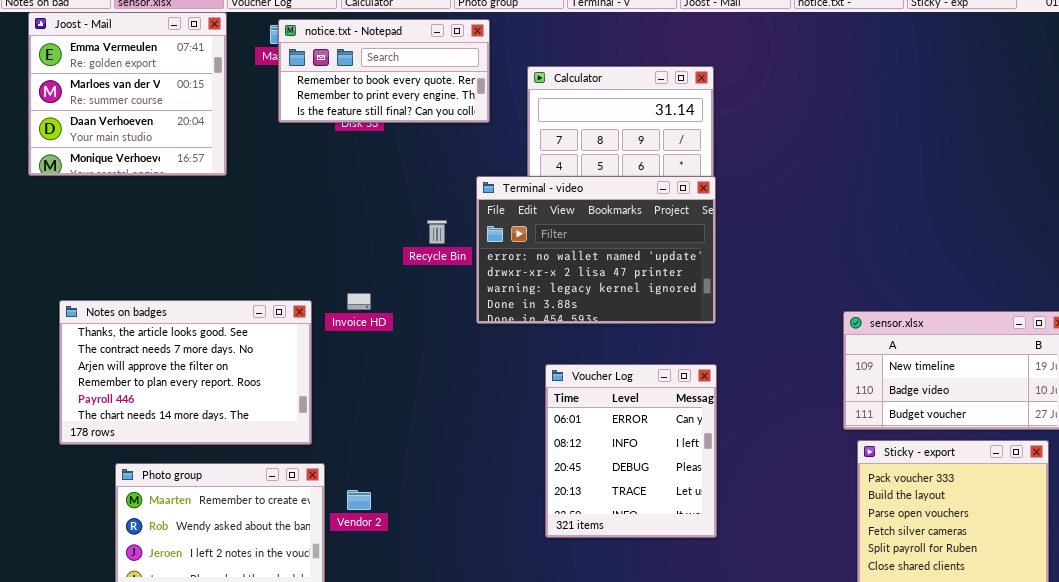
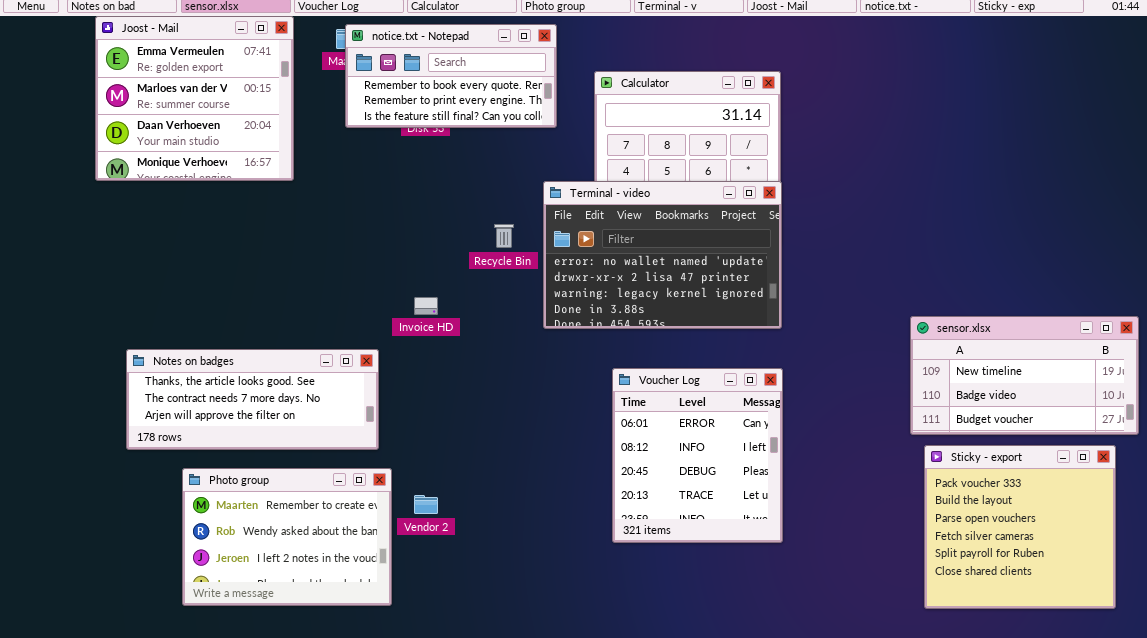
Notes on badges: [59,300,312,445] -> [126,349,379,450], resized

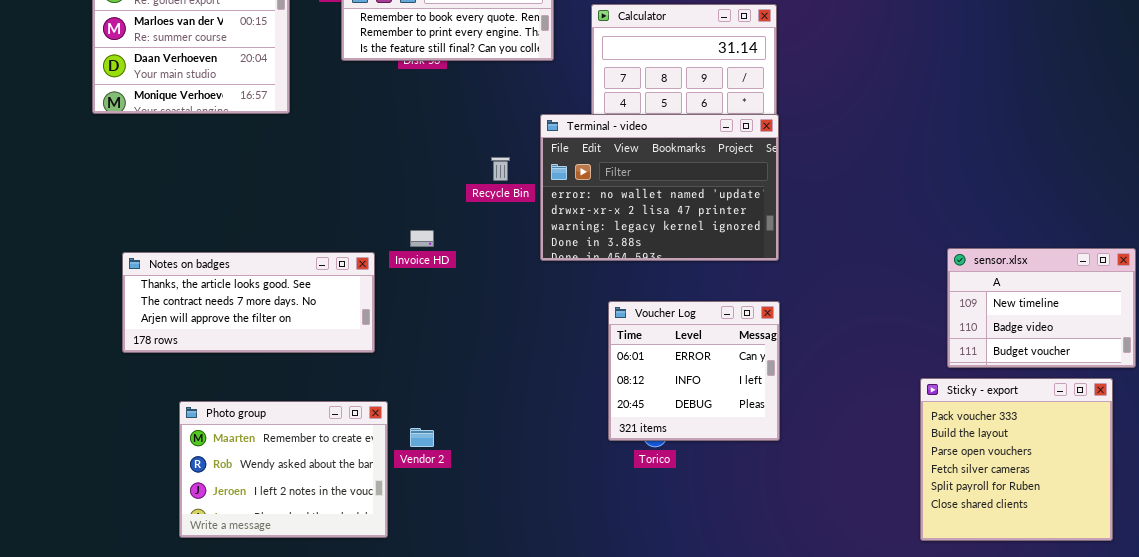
sensor.xlsx: [910,316,1139,435] -> [947,248,1136,368], resized
Notes on badges: [126,349,379,450] -> [122,252,375,353], moved
Voucher Log: [612,368,783,543] -> [608,301,780,441], resized

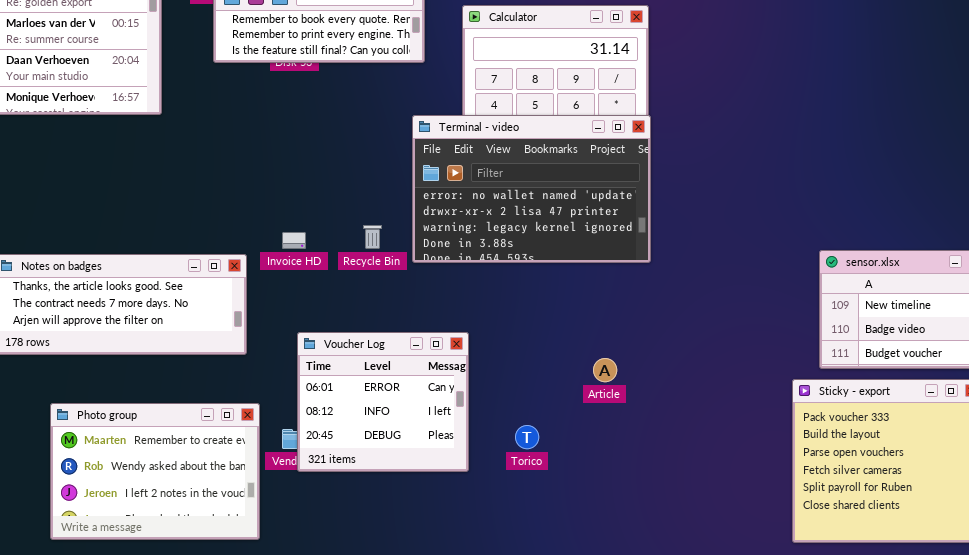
Recycle Bin: [491,157,510,181] -> [363,225,382,249], moved
Voucher Log: [608,301,780,441] -> [297,332,469,472], moved

